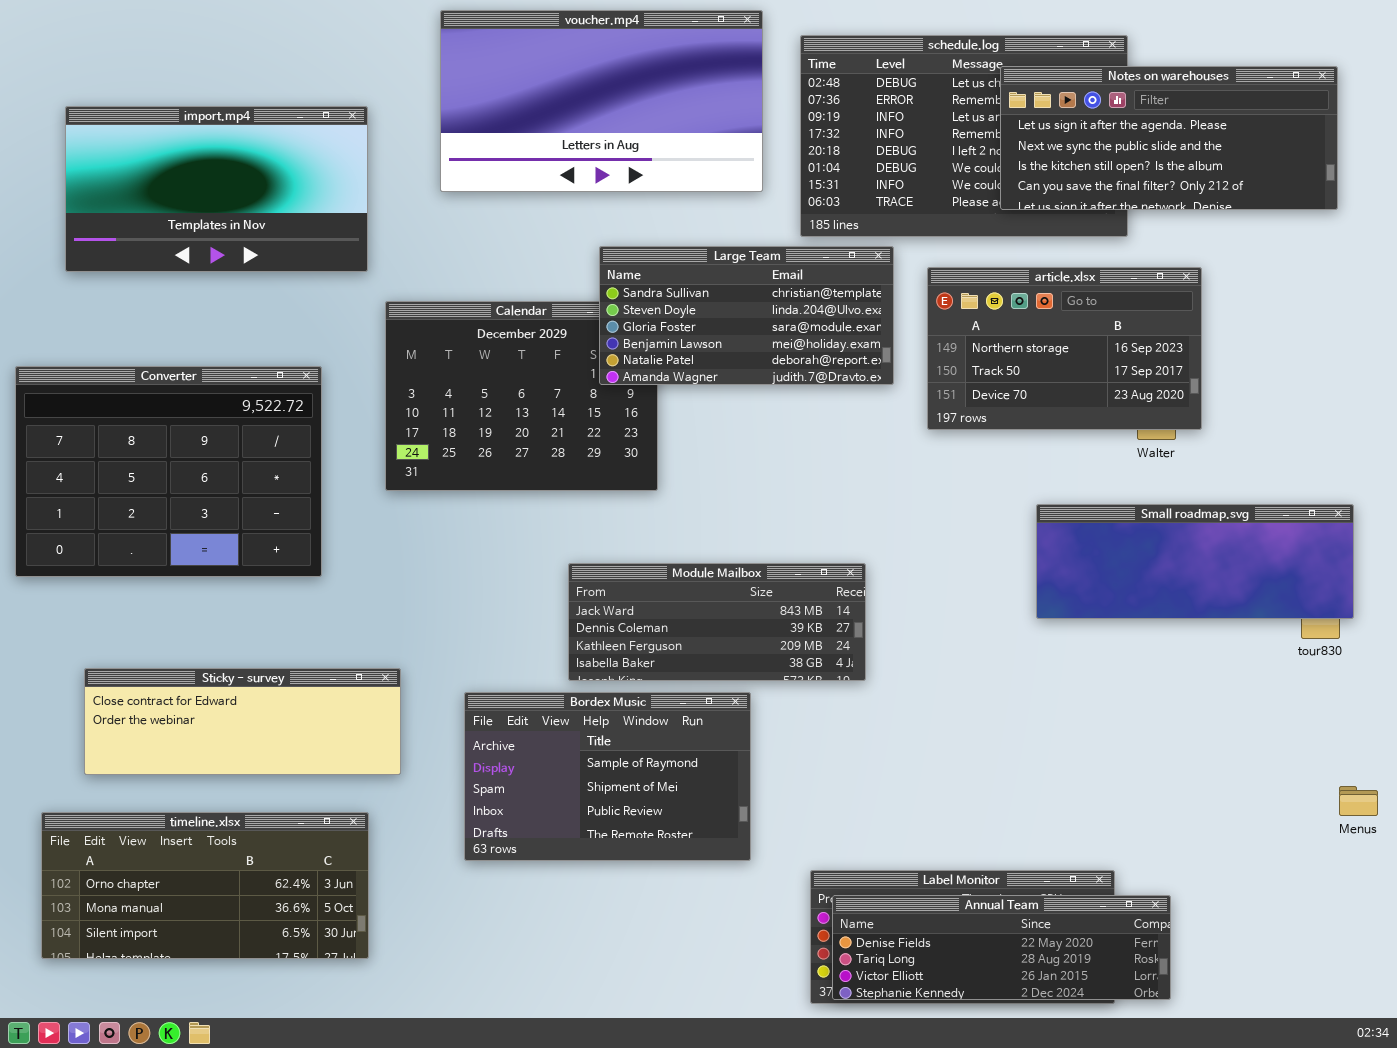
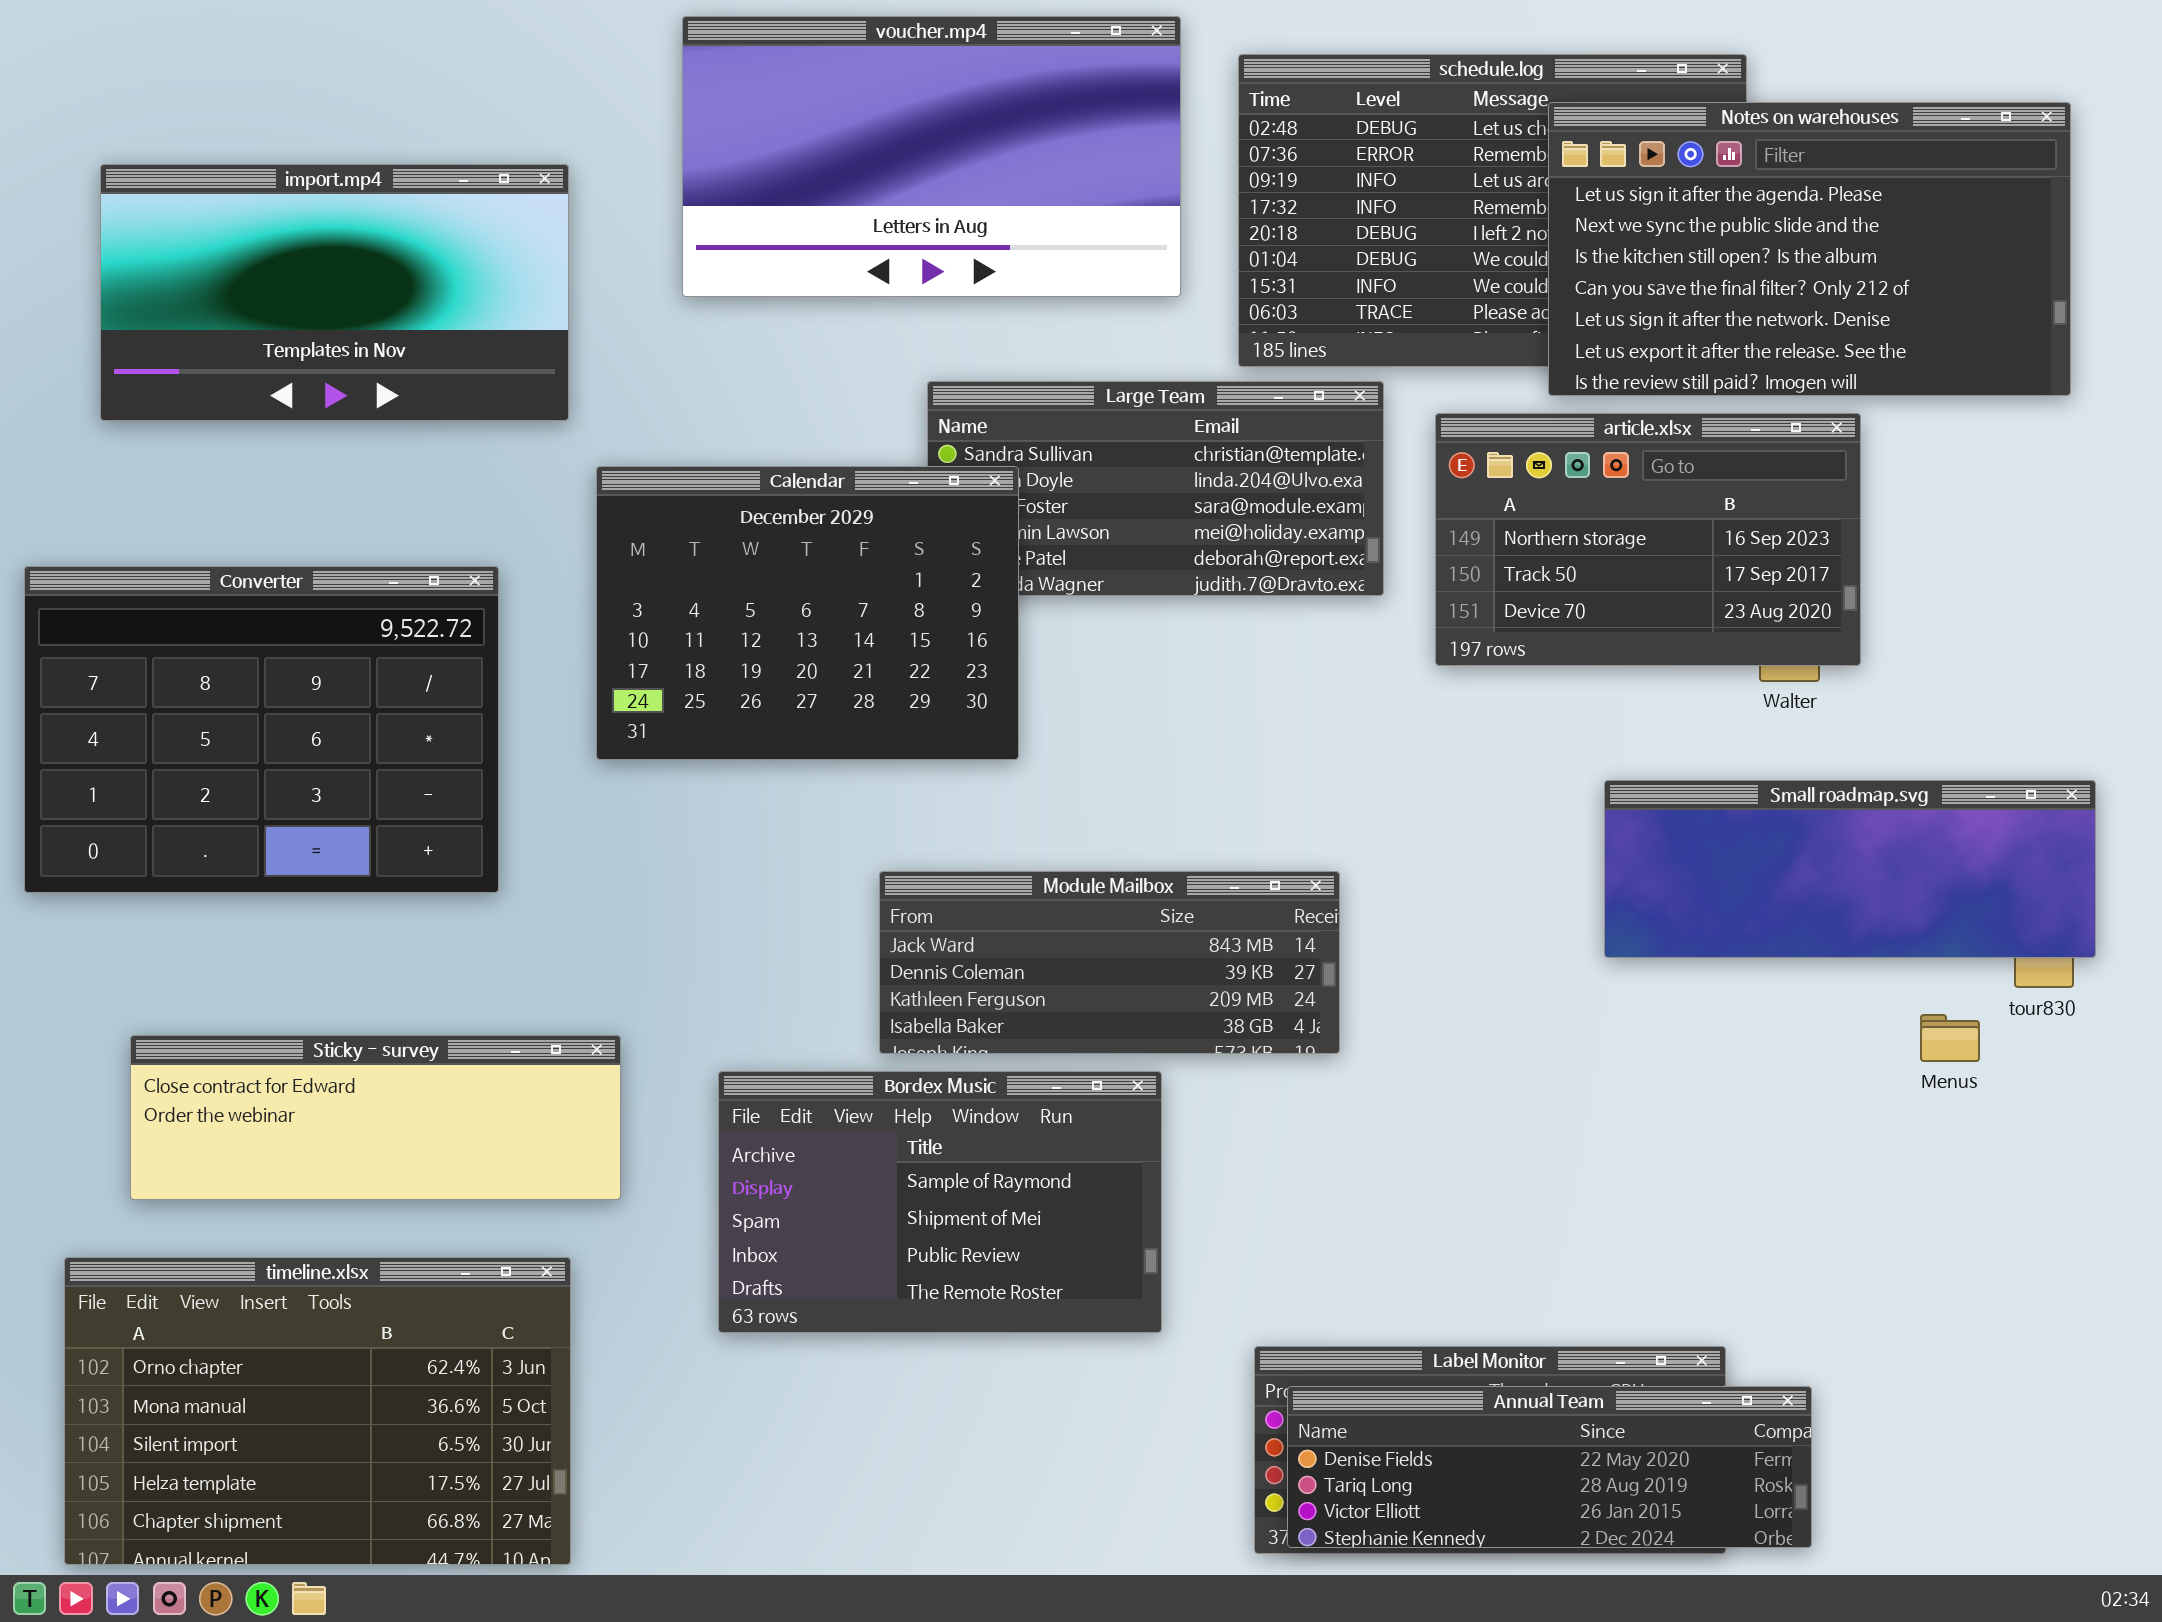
Notes on warehouses: [1000,66,1338,210] -> [1548,102,2071,396], resized
Calendar: [385,301,658,491] -> [596,466,1019,760], raised
Menus: [1339,786,1378,816] -> [1920,1014,1980,1062], moved
timeline.xlsx: [41,812,369,959] -> [64,1257,571,1565], resized

